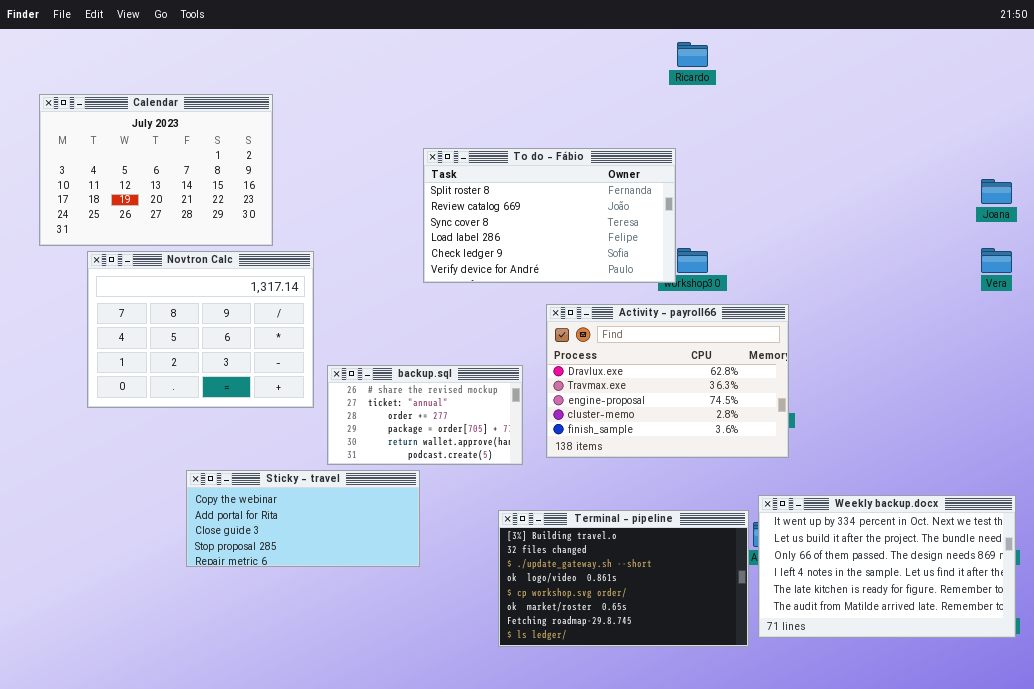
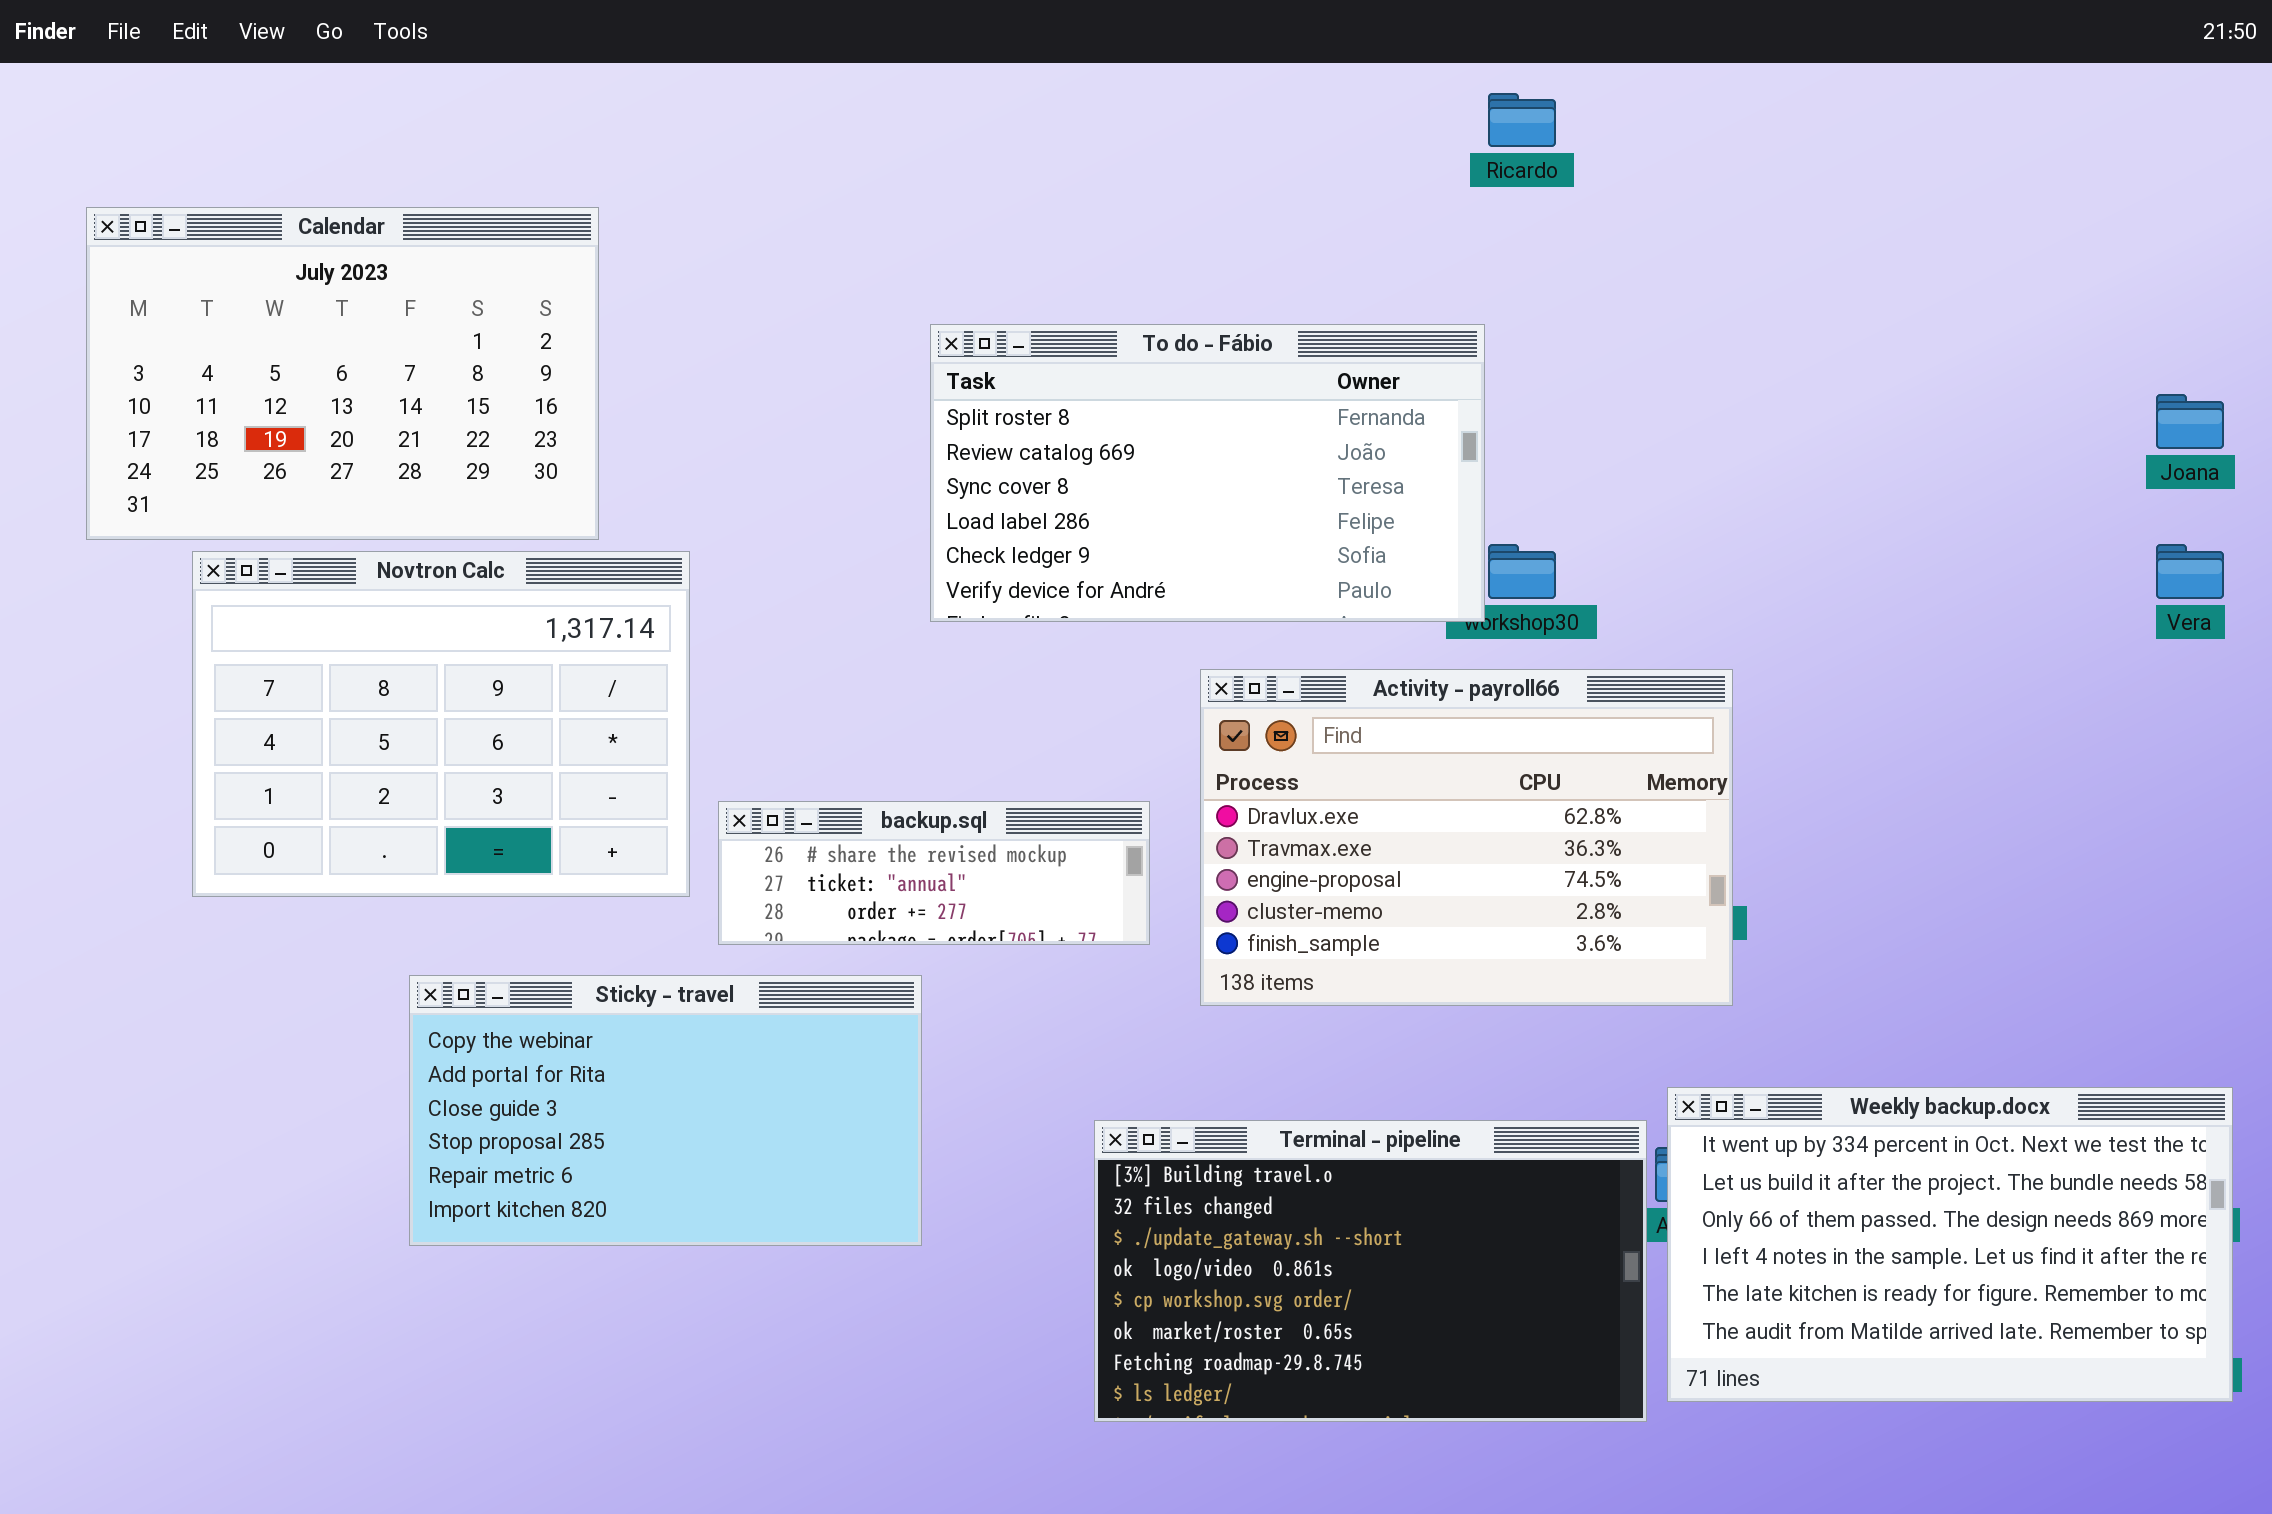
backup.sql: [327,365,523,465] -> [718,801,1150,945], resized
Sticky - travel: [186,470,420,567] -> [409,975,922,1246], resized

